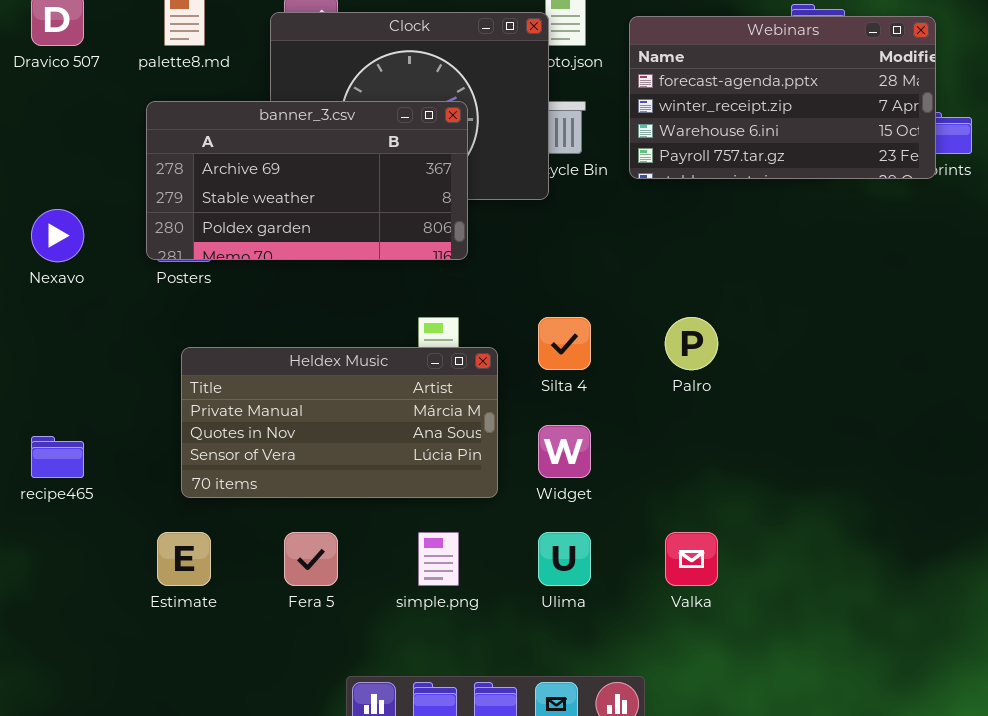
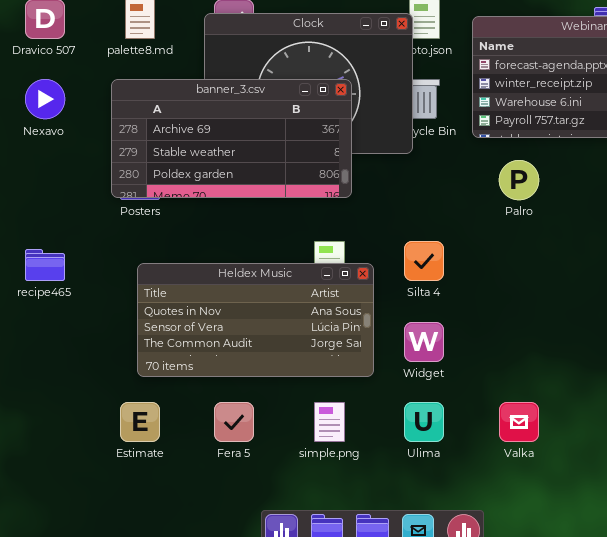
Nexavo: [31,209,84,262] -> [25,79,65,119], moved
Palro: [665,317,718,370] -> [499,160,539,200], moved
Heldex Music: [181,347,498,498] -> [137,263,374,377], scrolled down 1 row
recipe465: [31,436,84,478] -> [25,249,65,281], moved

